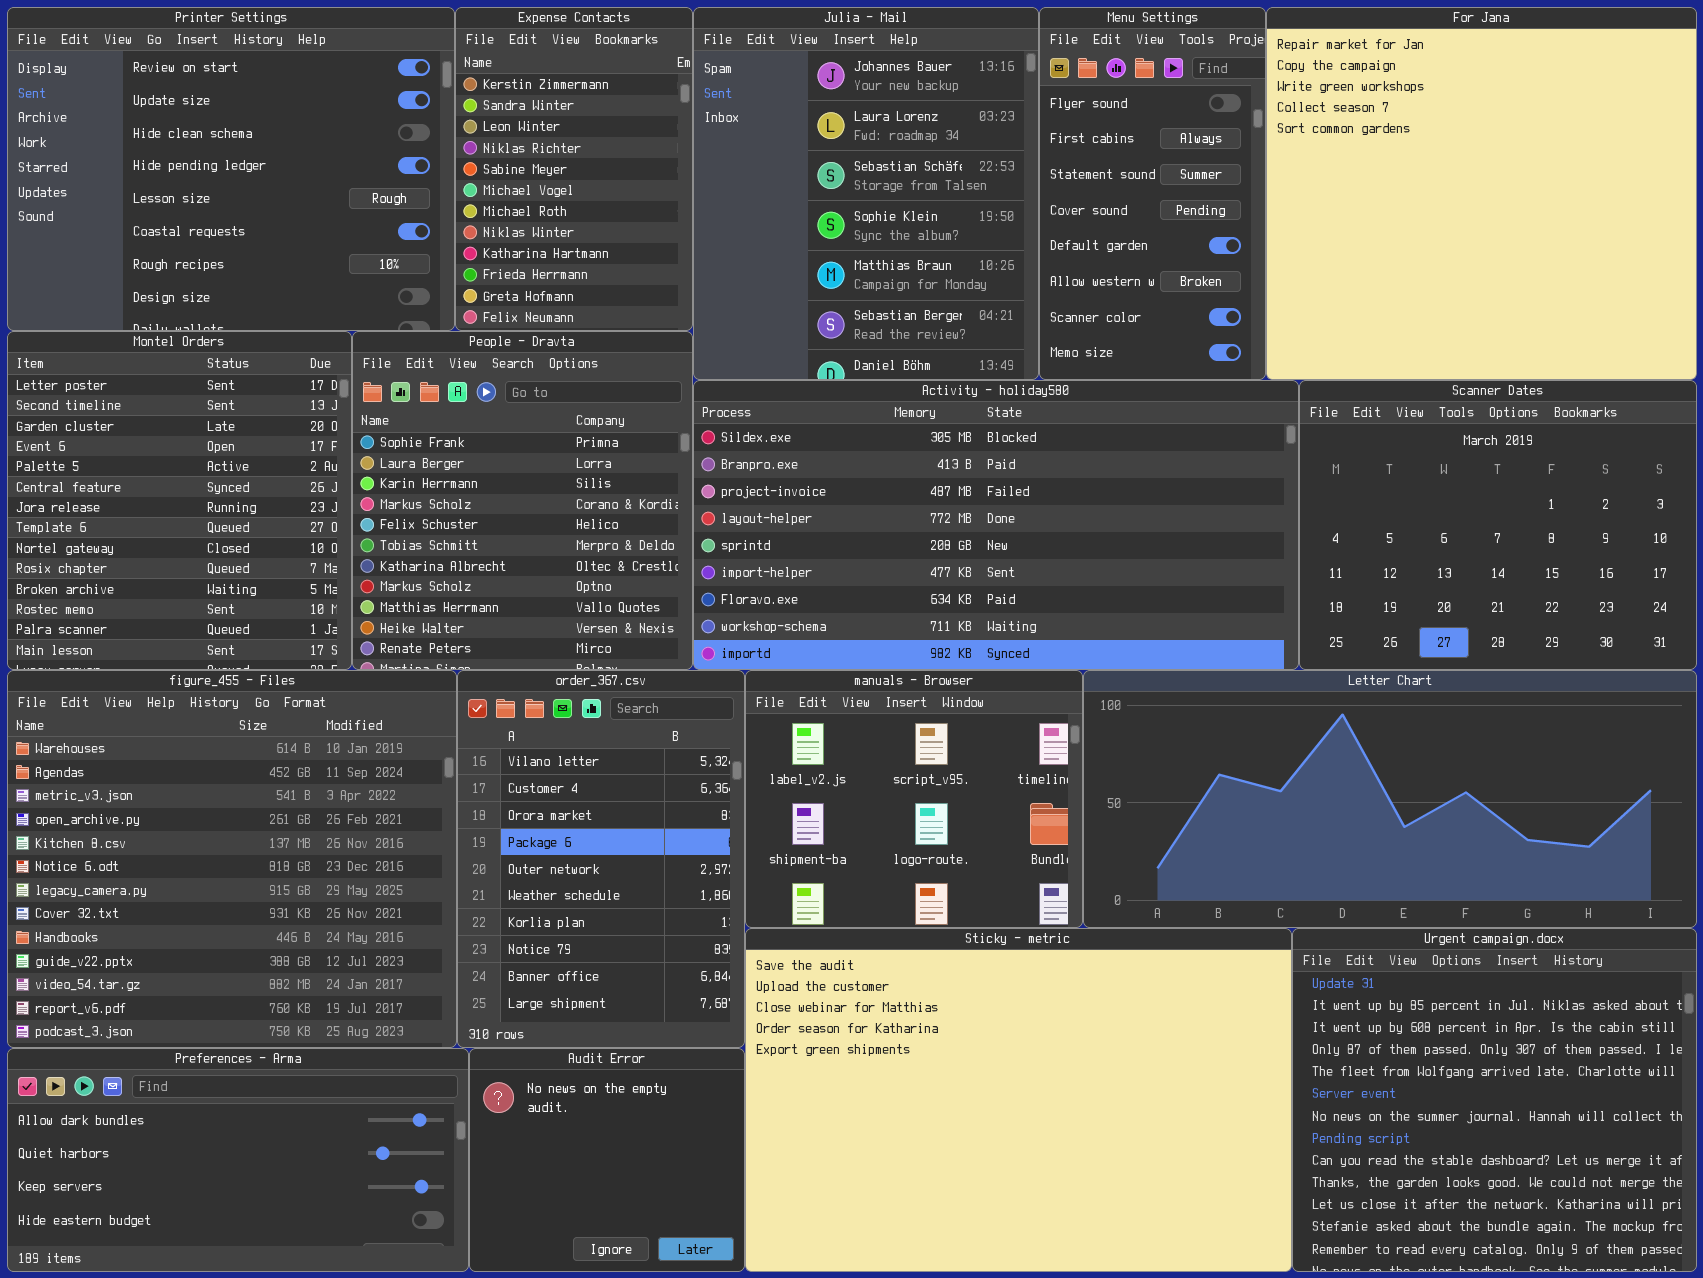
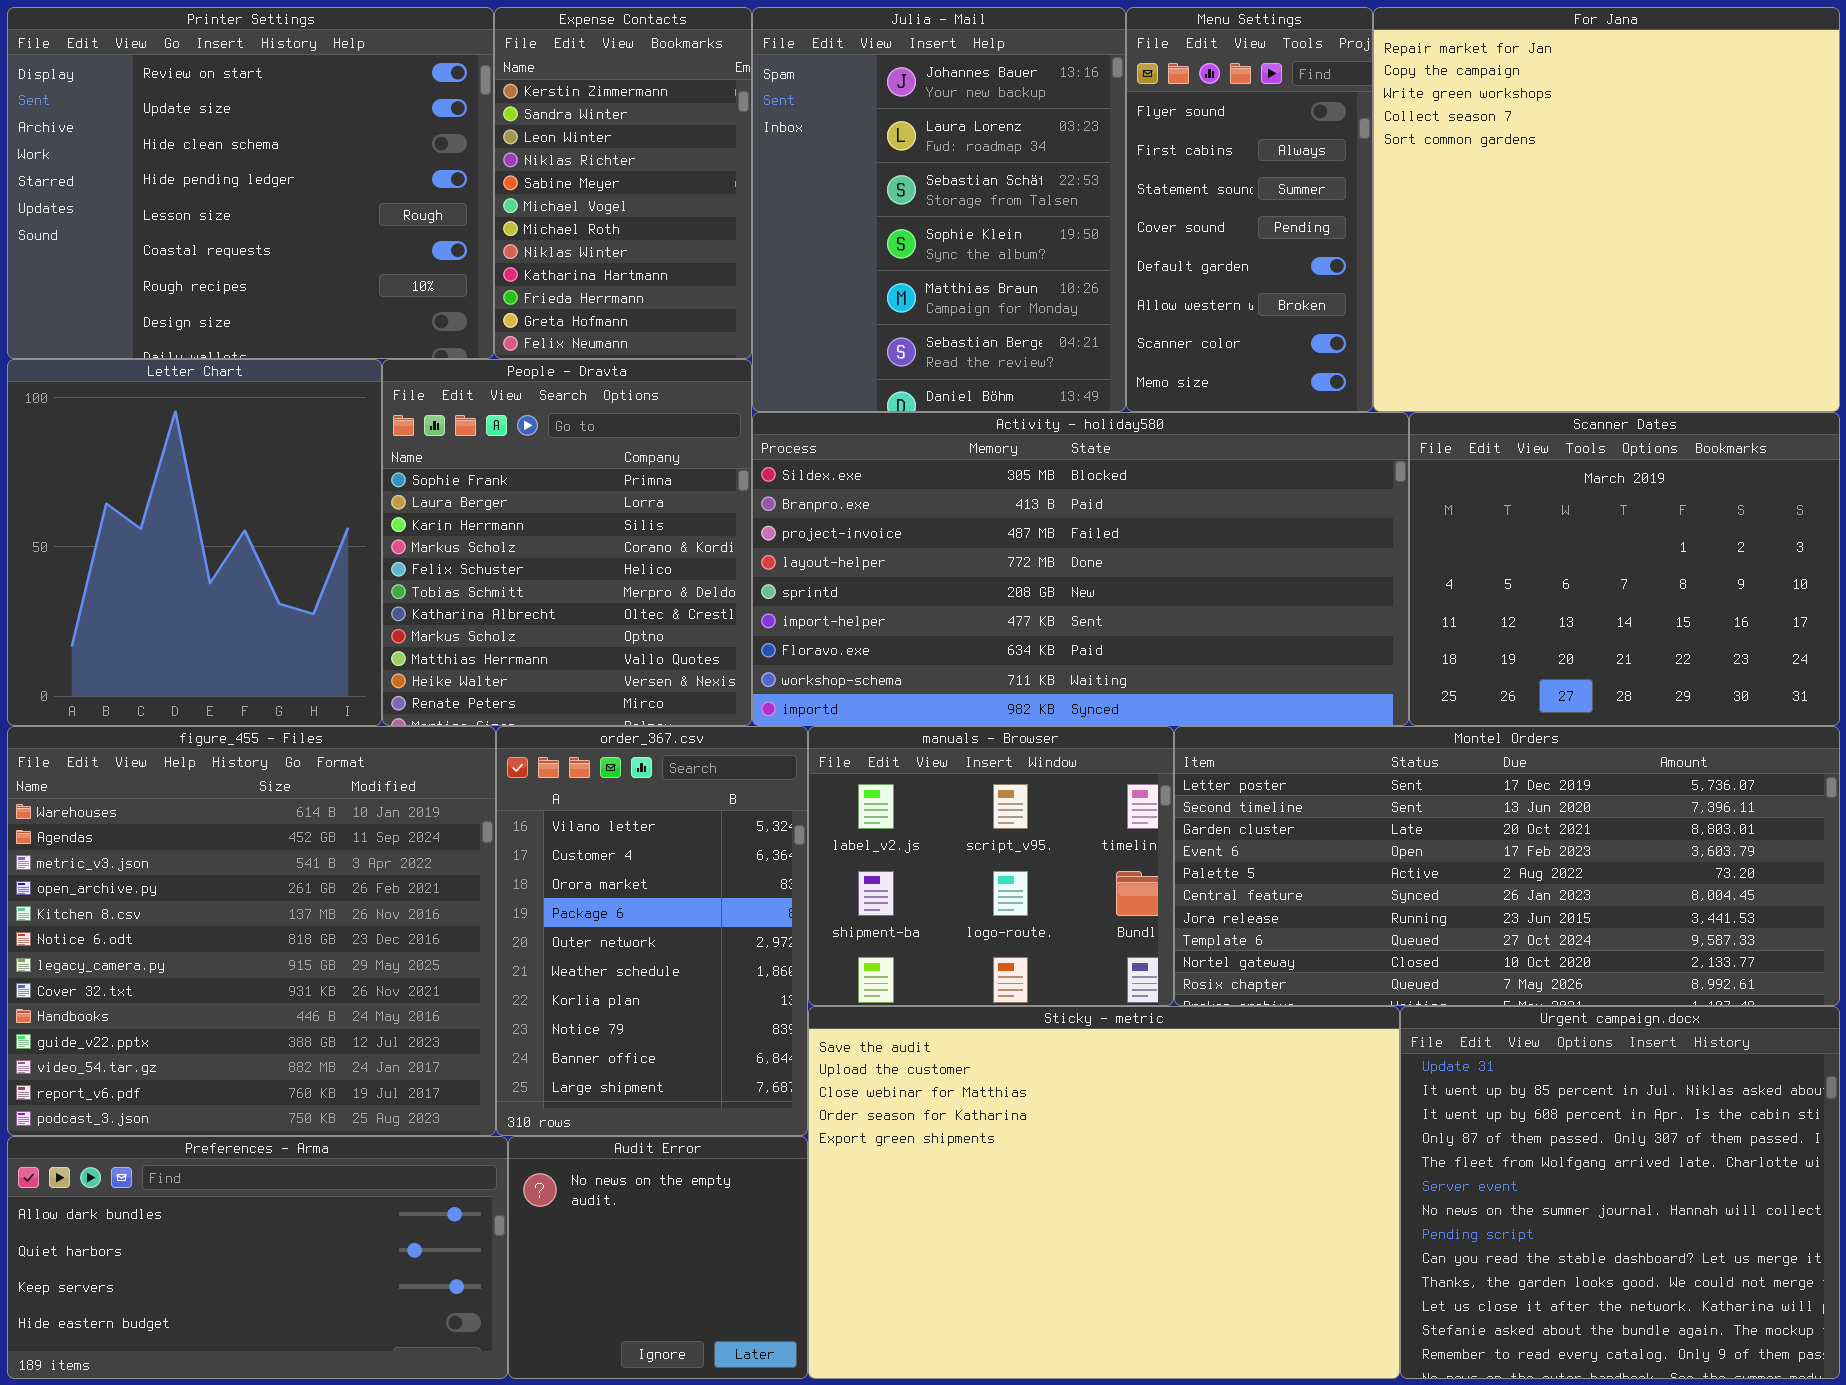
Montel Orders: [7,331,352,670] -> [1174,726,1840,1006], moved, resized
Letter Chart: [1083,670,1697,928] -> [7,359,382,726], moved, resized

